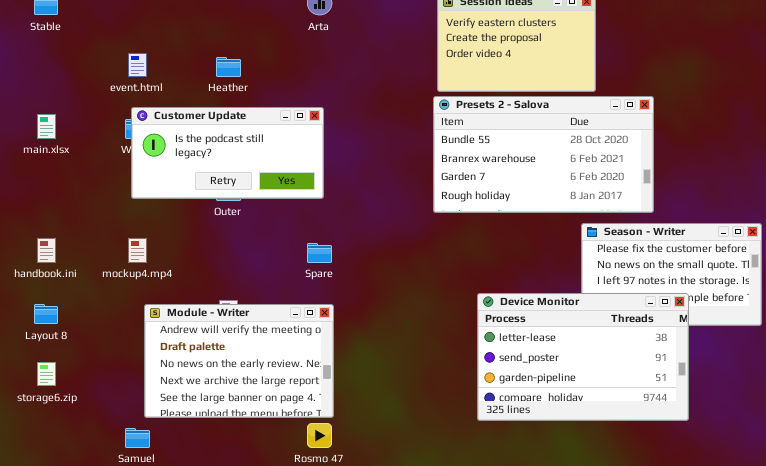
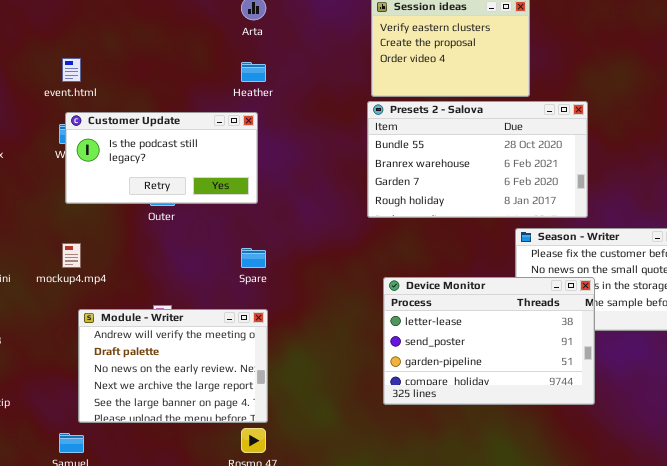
Heather: [216,57,241,77] -> [241,62,266,82], moved
Device Monitor: [477,293,689,421] -> [383,277,595,405], moved

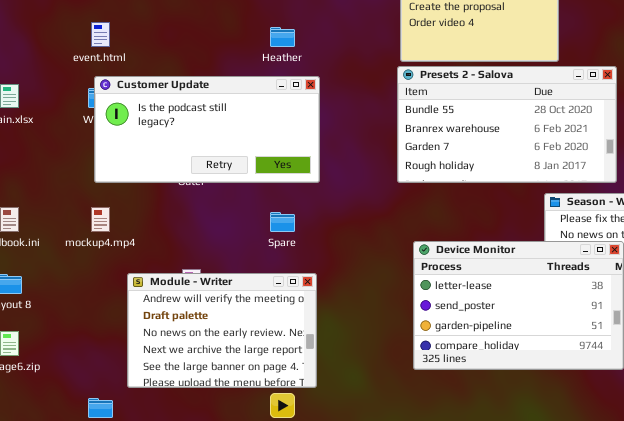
Customer Update: [65,112,258,204] -> [94,76,320,183], resized
Module - Writer: [78,309,268,423] -> [127,273,317,388], moved

